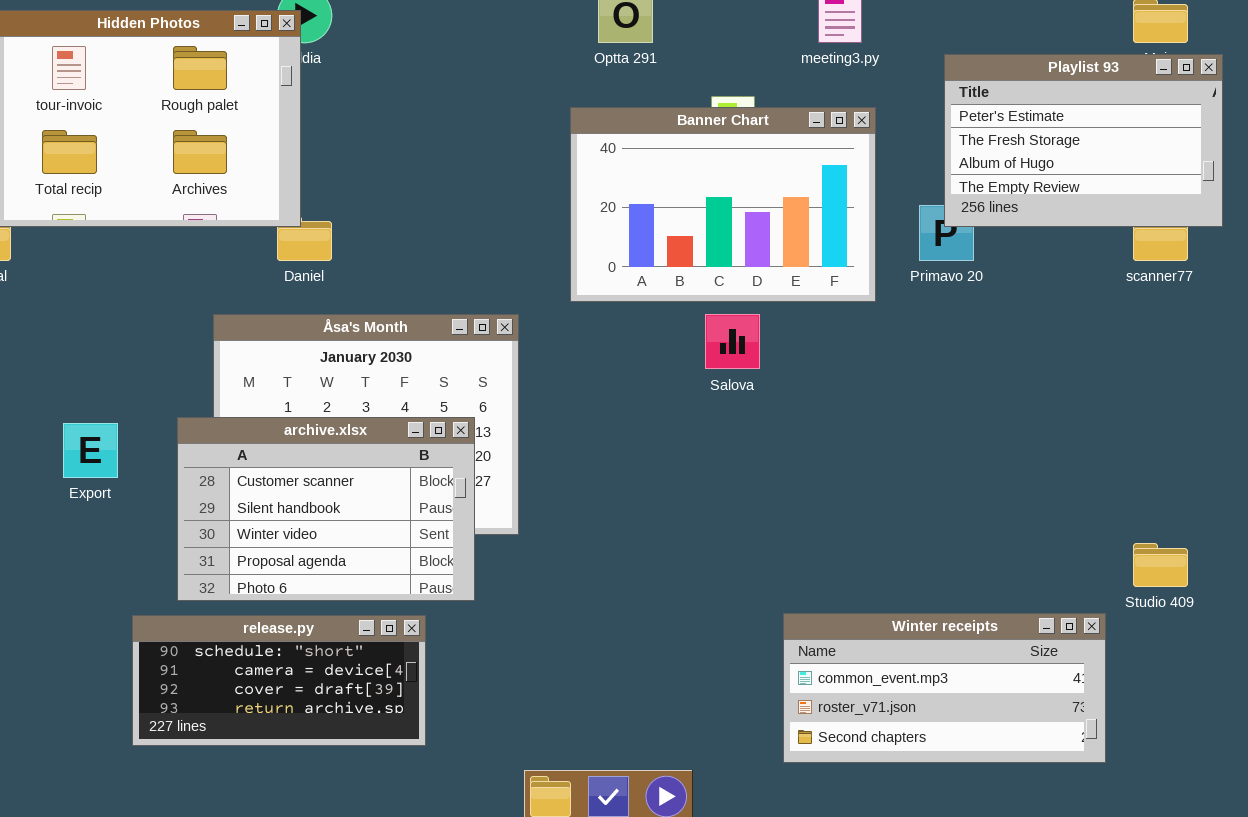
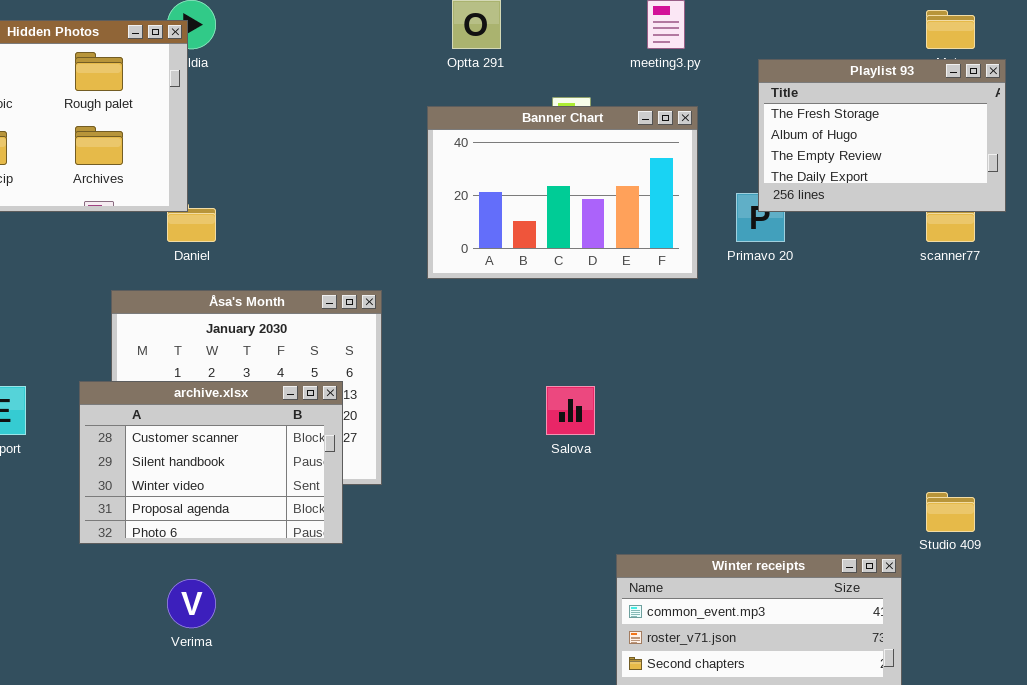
Playlist 93: [944,54,1223,227] -> [758,59,1006,212], scrolled down 1 row
Salova: [705,314,760,369] -> [546,386,595,435], moved
release.py: [132,615,426,746] -> none, closed

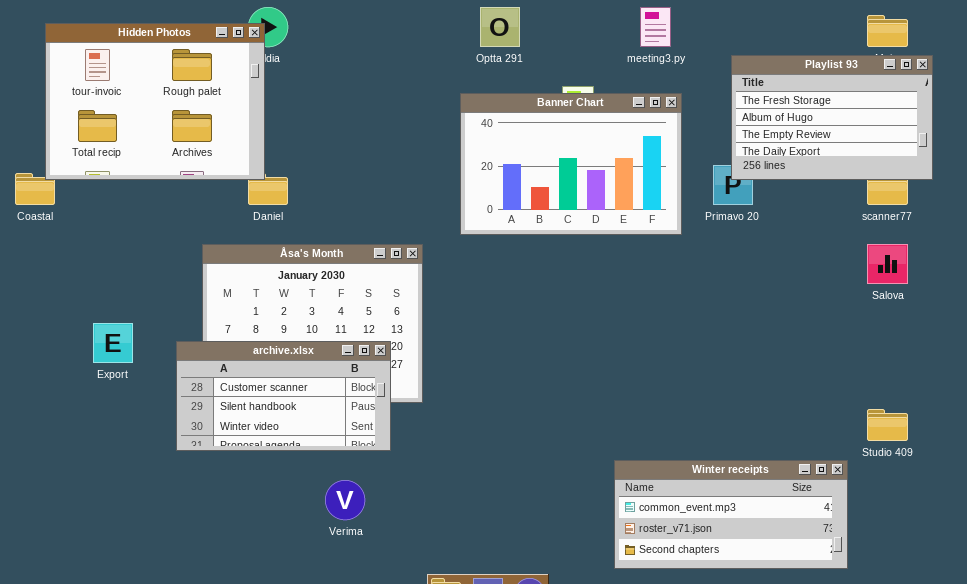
archive.xlsx: [79,381,343,544] -> [176,341,391,451], resized
Salova: [546,386,595,435] -> [867,244,908,284], moved
Verima: [167,579,216,628] -> [325,480,365,520], moved

